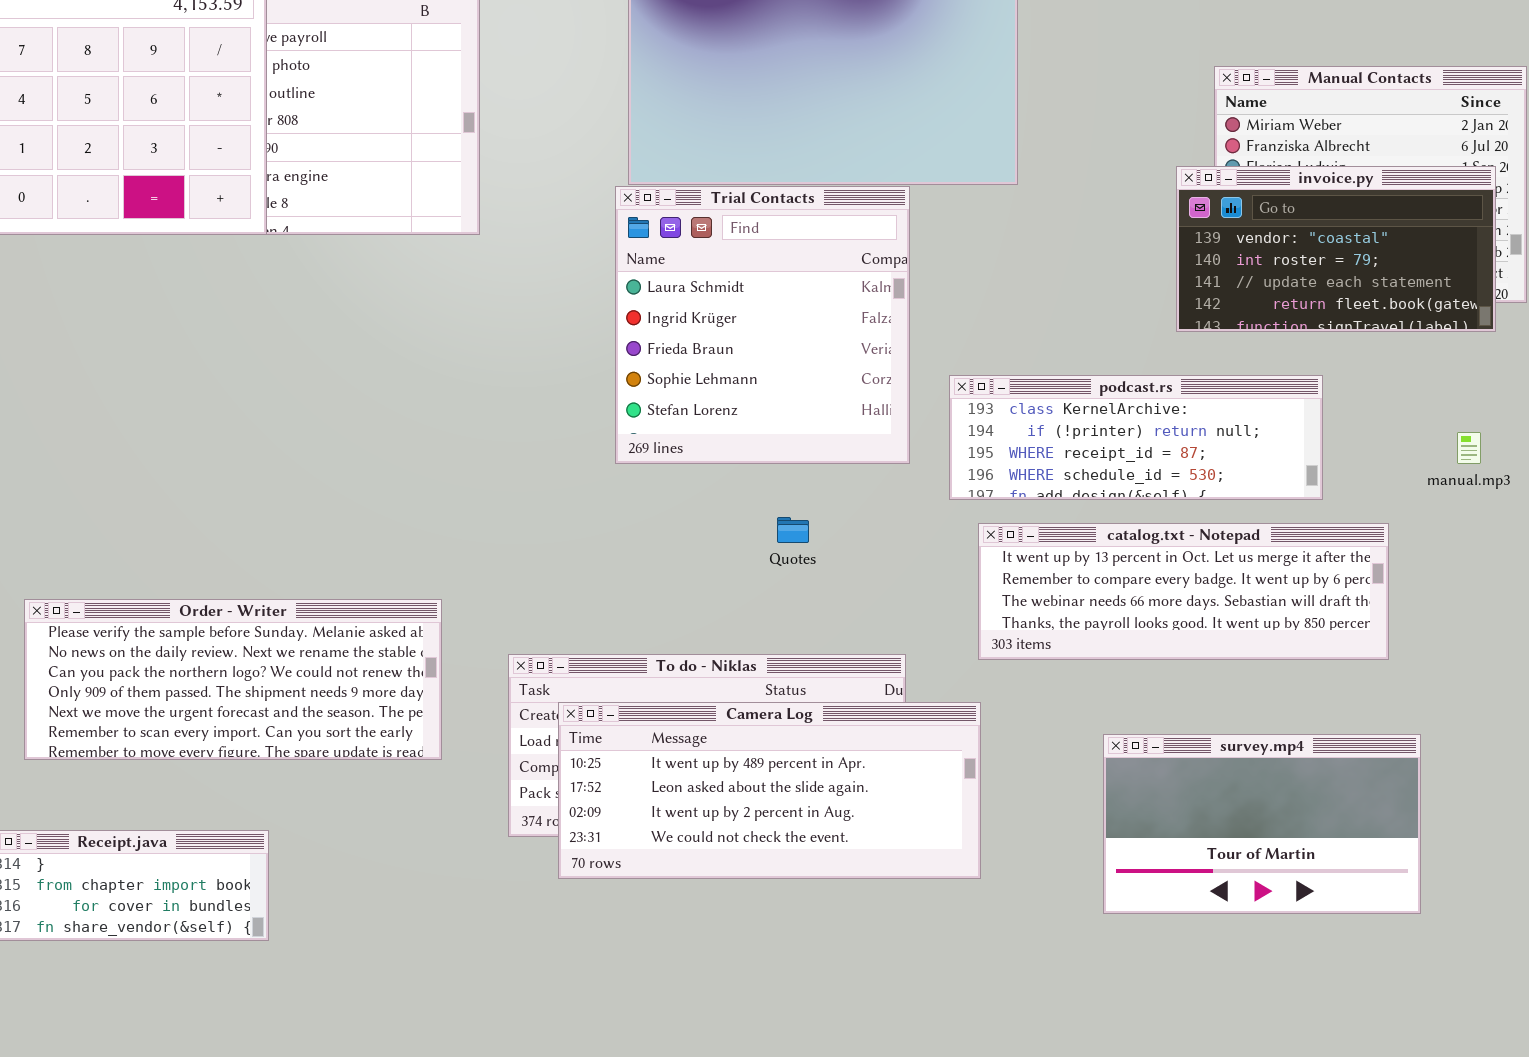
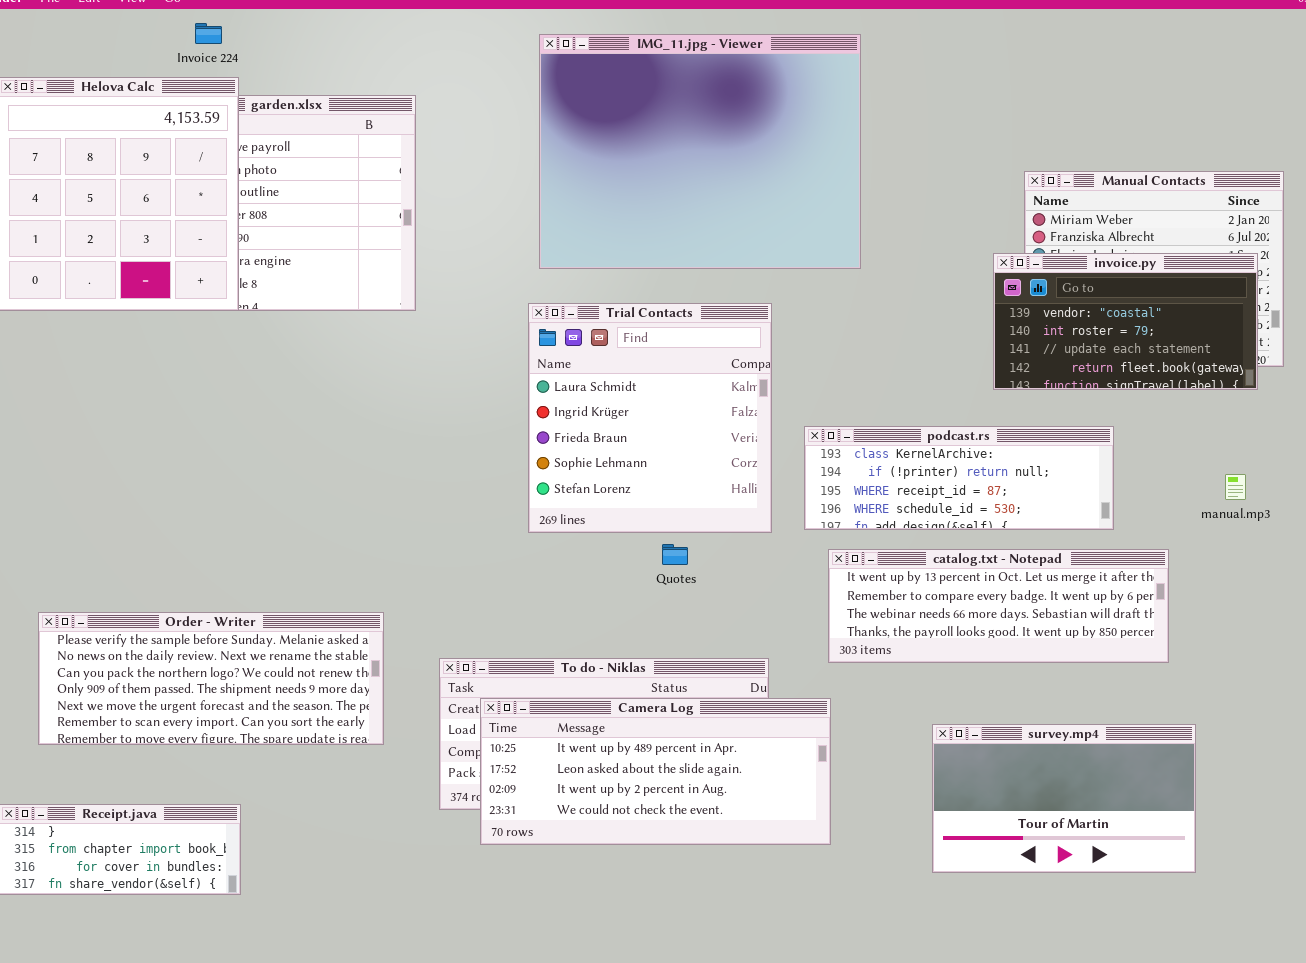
Trial Contacts: [615,186,910,464] -> [528,303,772,533], moved

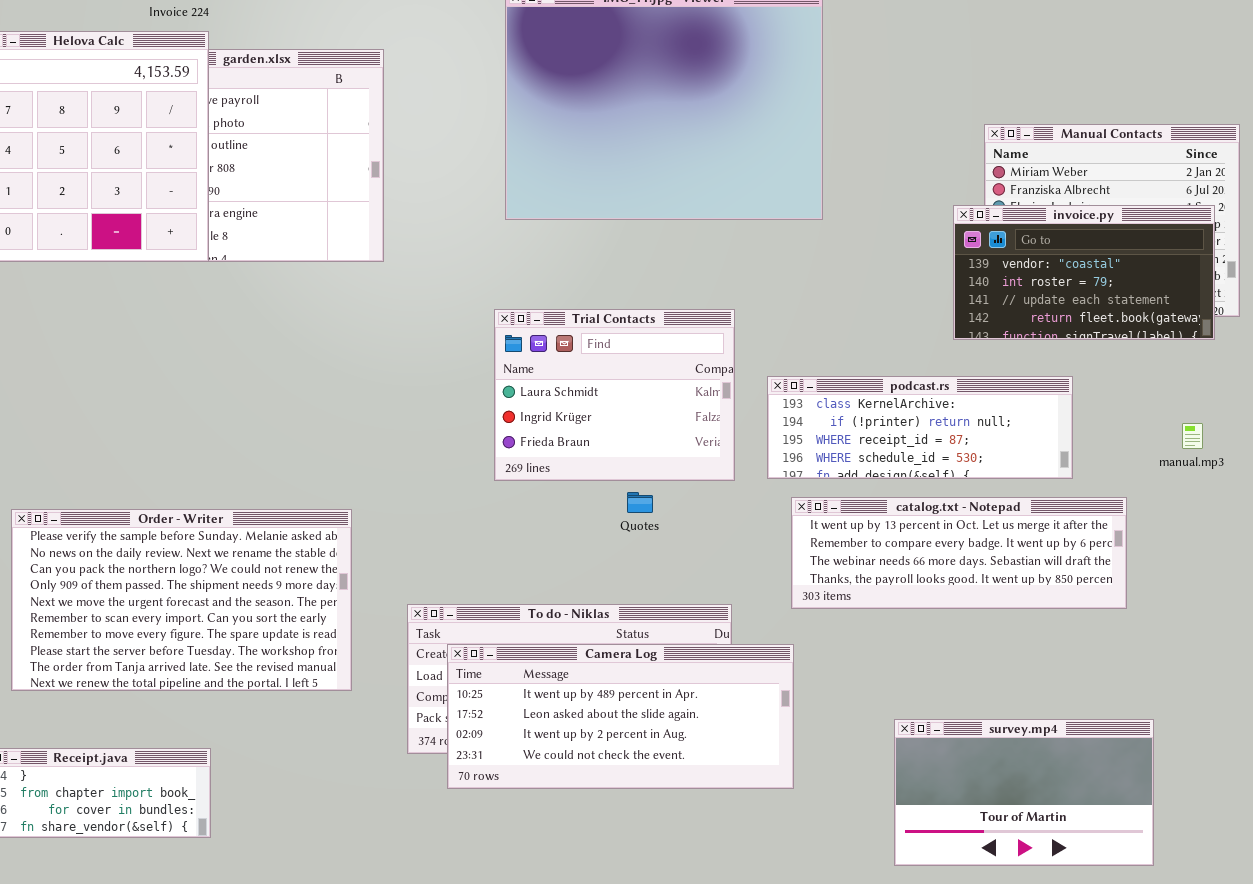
Trial Contacts: [528,303,772,533] -> [494,309,735,481], resized
Order - Writer: [38,612,384,745] -> [11,509,352,691], resized
survey.mp4: [932,724,1196,873] -> [894,719,1154,866], moved

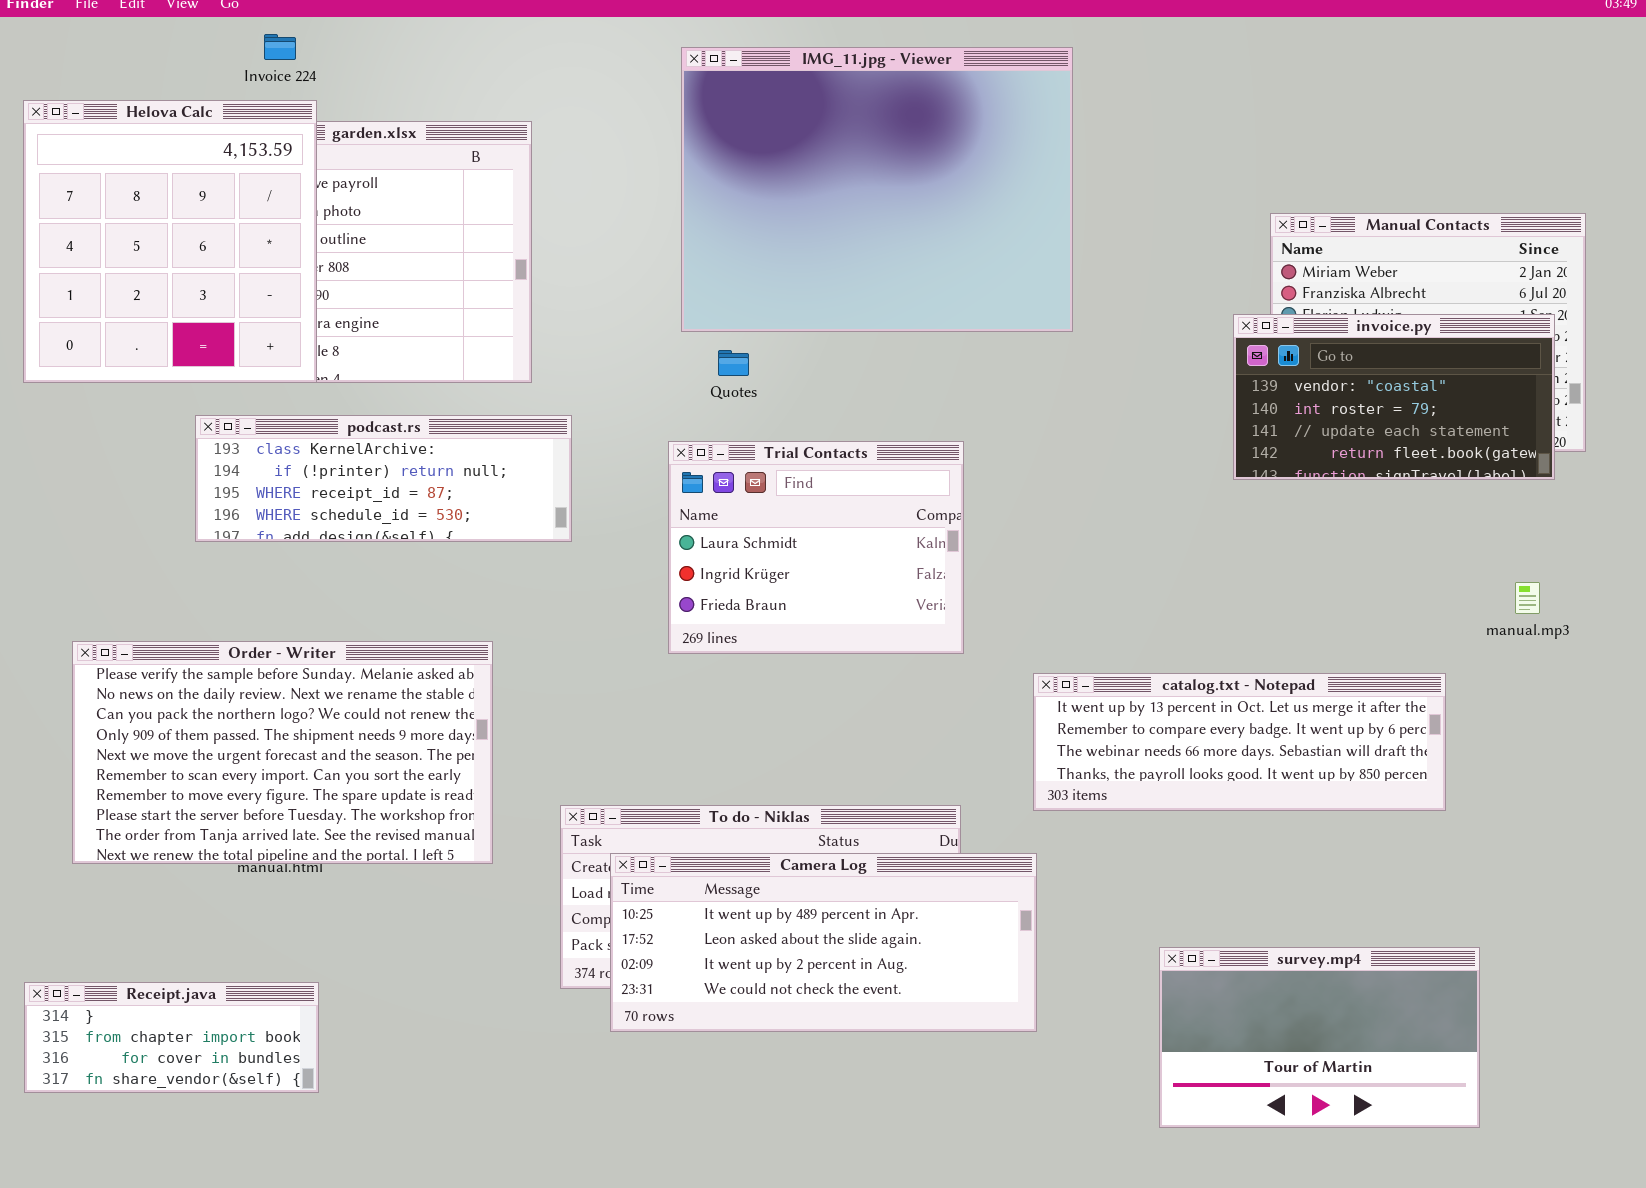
podcast.rs: [767,376,1073,479] -> [195,415,572,542], moved
Quotes: [627,492,653,513] -> [718,350,749,376], moved
Order - Writer: [11,509,352,691] -> [72,641,493,864], moved

